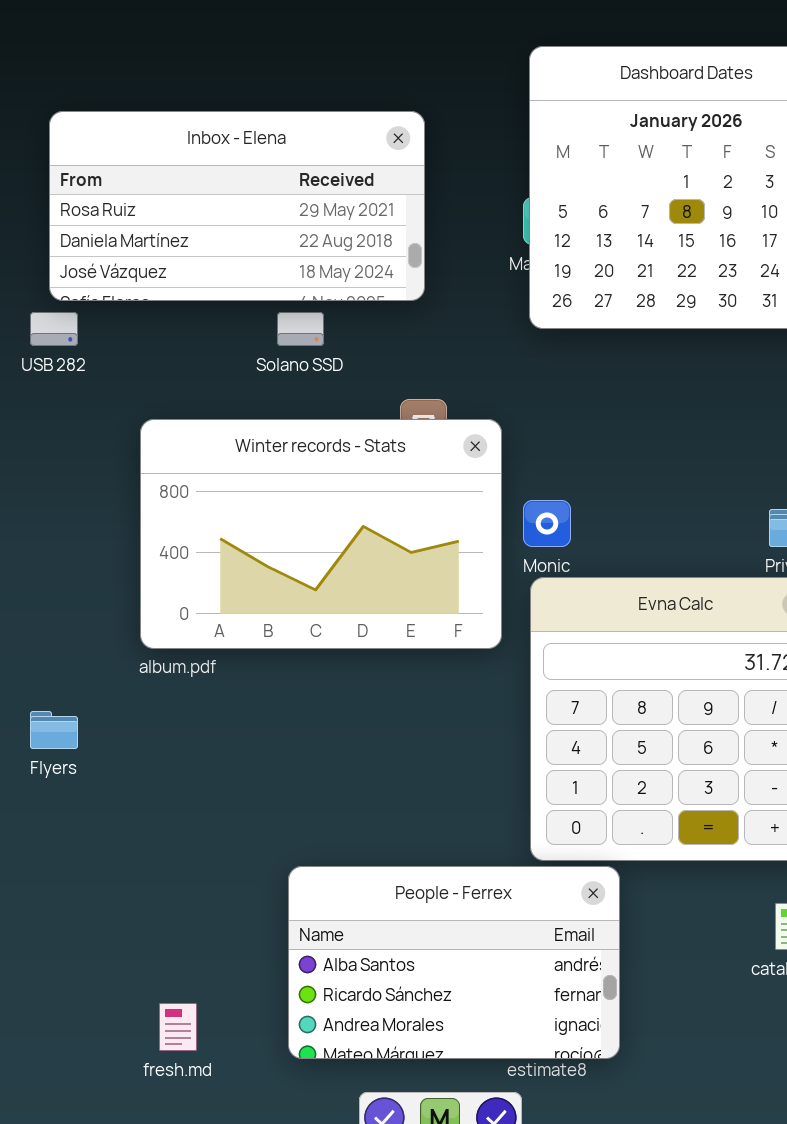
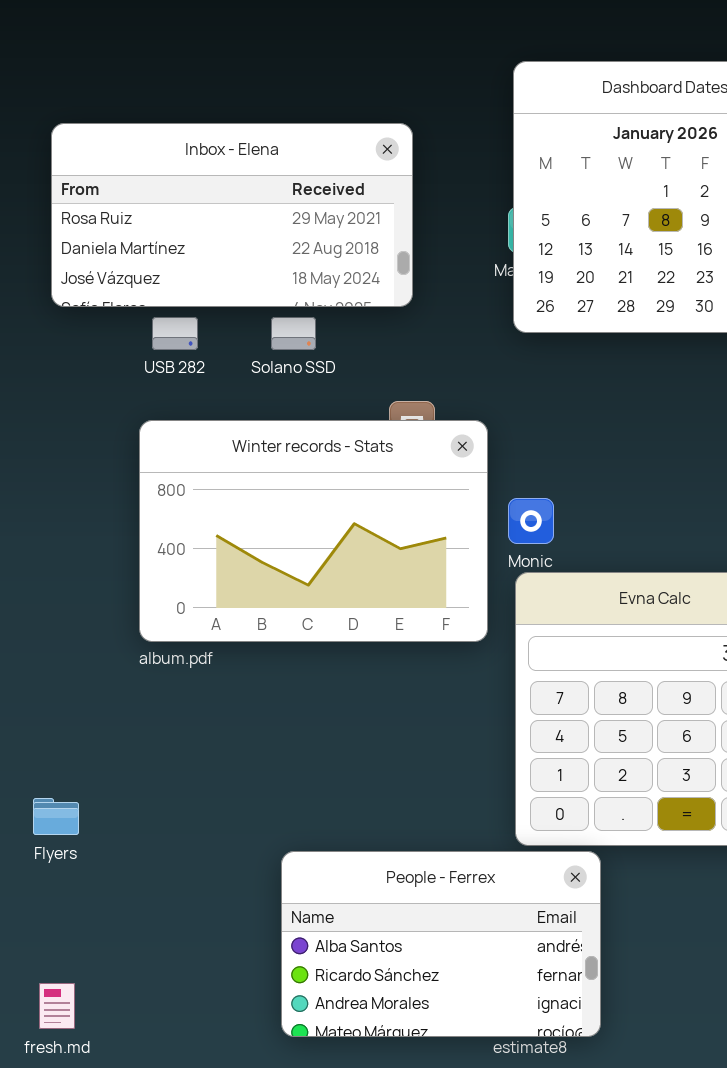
USB 282: [30,312,78,346] -> [152,317,198,350], moved
Flyers: [30,711,78,749] -> [33,798,79,835], moved
fresh.md: [159,1003,197,1051] -> [39,983,75,1029], moved

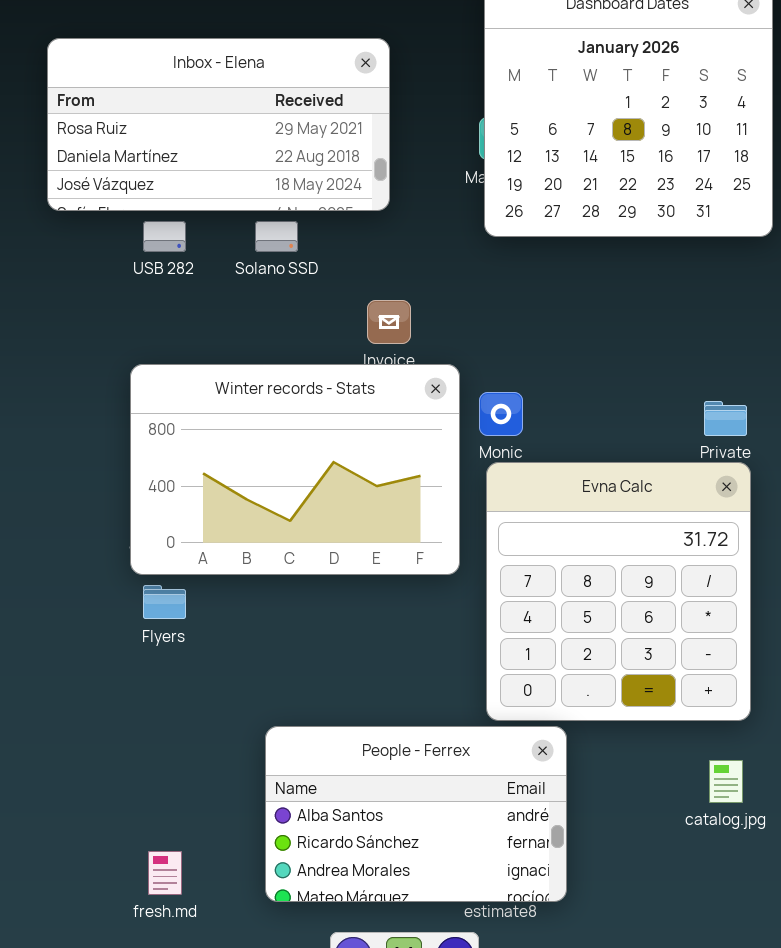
Winter records - Stats: [139,420,488,642] -> [130,364,460,575], moved
Flyers: [33,798,79,835] -> [143,585,186,619], moved
fresh.md: [39,983,75,1029] -> [148,851,182,895], moved

